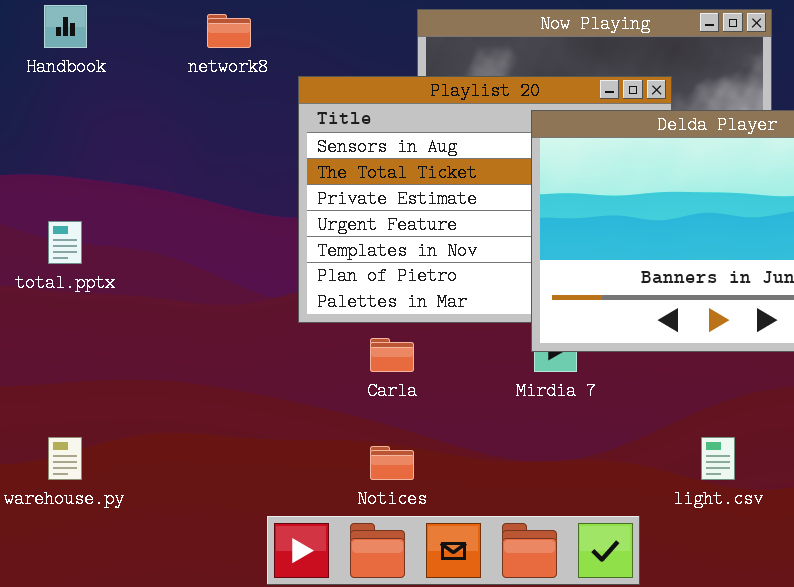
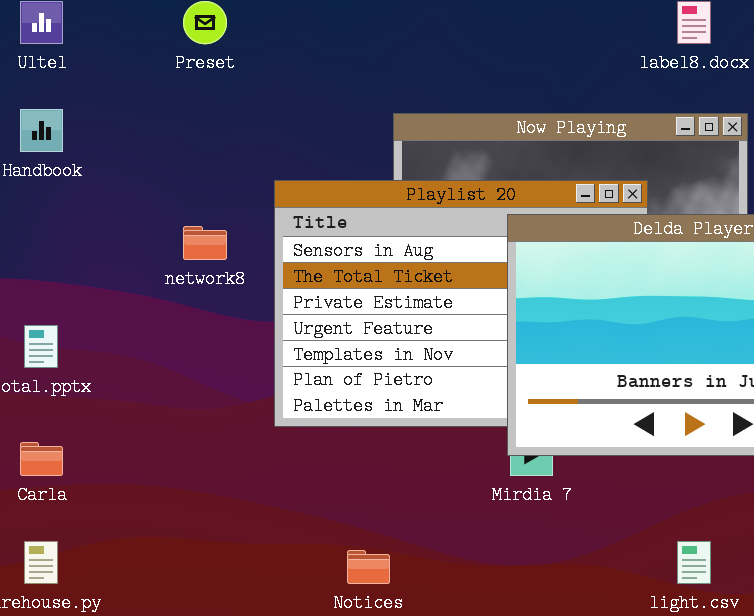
network8: [207,14,251,48] -> [183,226,227,260], moved
Carla: [370,338,414,372] -> [20,442,63,476], moved

